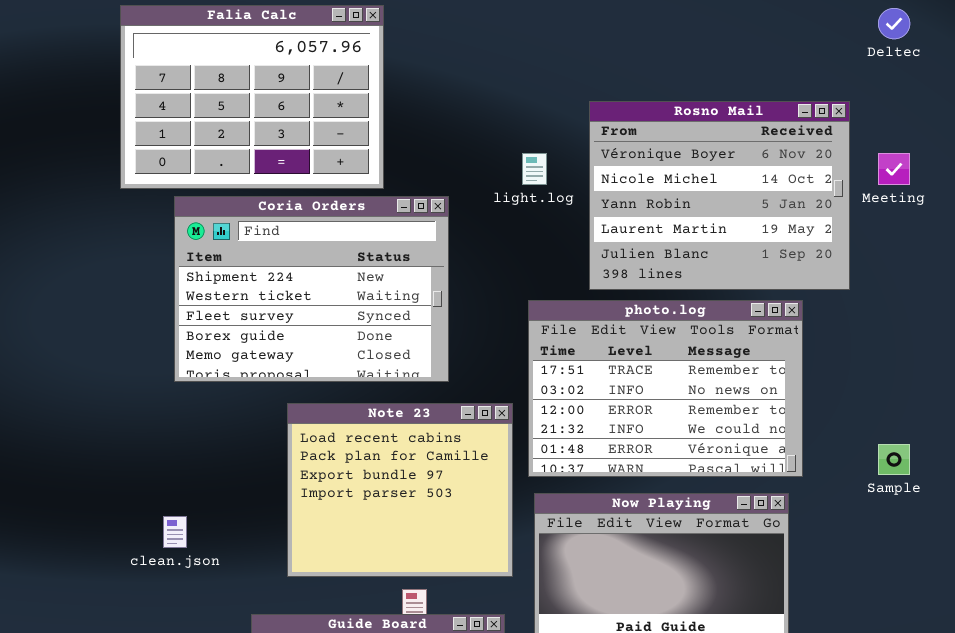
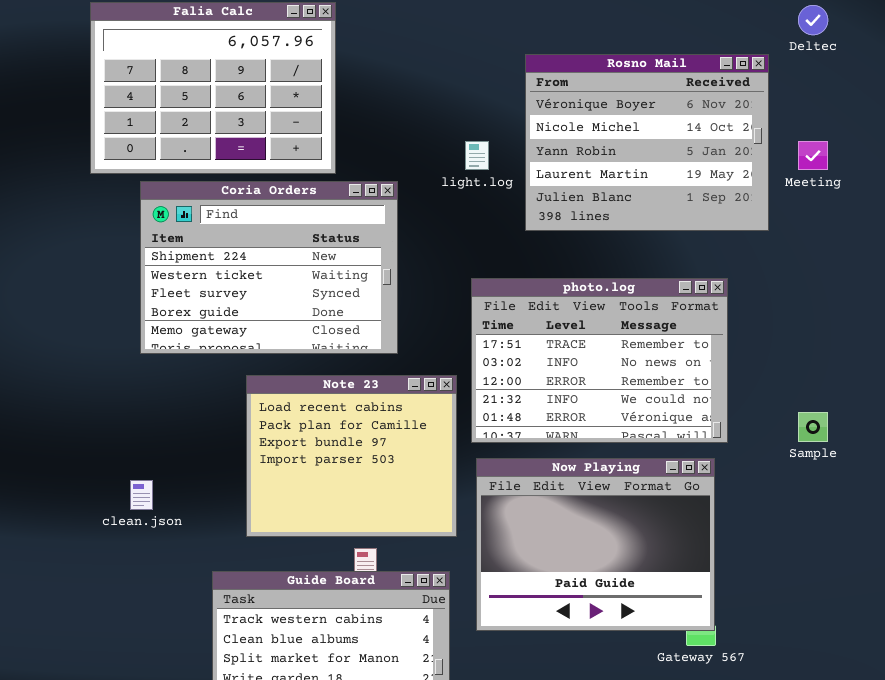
Rosno Mail: [589,101,850,290] -> [525,54,769,231], moved

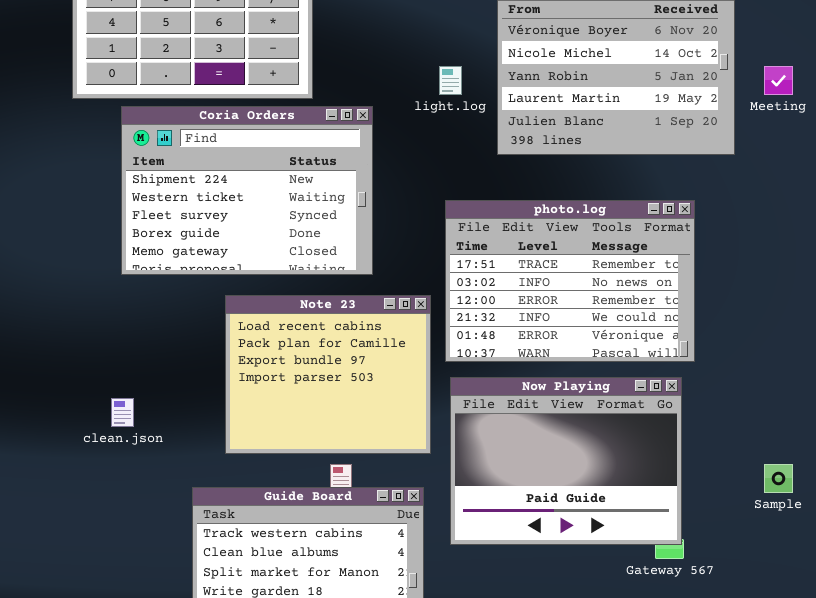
Sample: [798,412,828,442] -> [764,464,793,493], moved

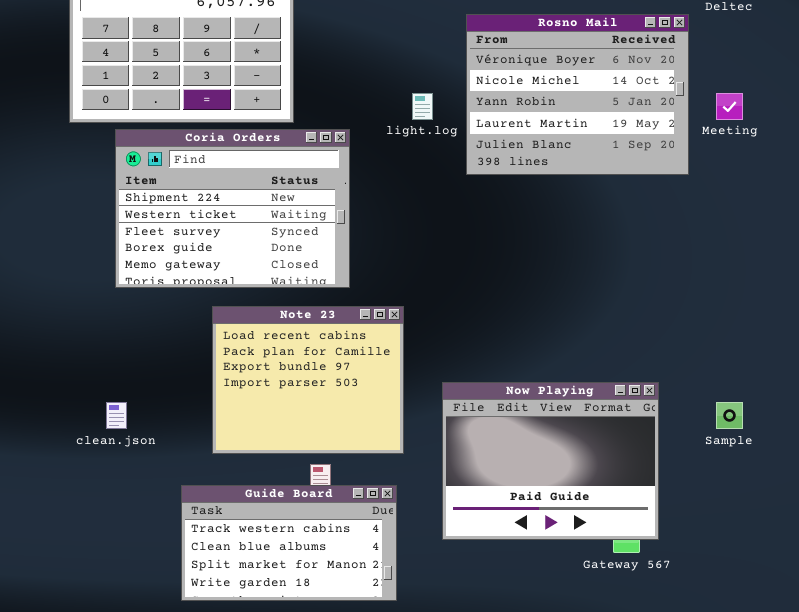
photo.log: [445,200,695,362] -> none, closed
Now Playing: [450,377,682,545] -> [442,382,659,540], moved
Sample: [764,464,793,493] -> [716,402,743,429], moved

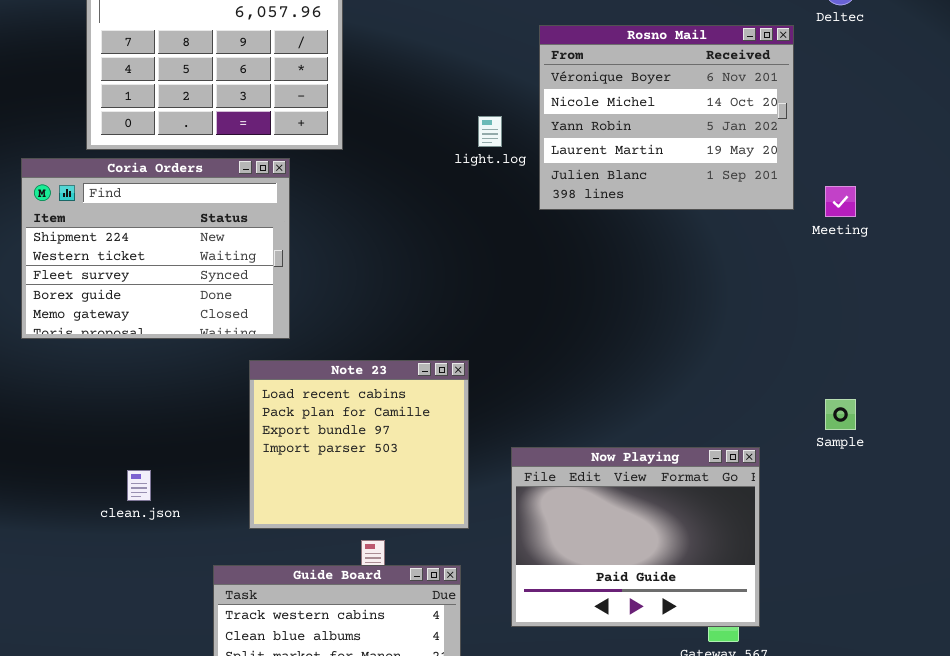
Meeting: [716,93,743,120] -> [825,186,856,217], moved
Coria Orders: [115,129,350,288] -> [21,158,290,339], moved
Sample: [716,402,743,429] -> [825,399,856,430], moved

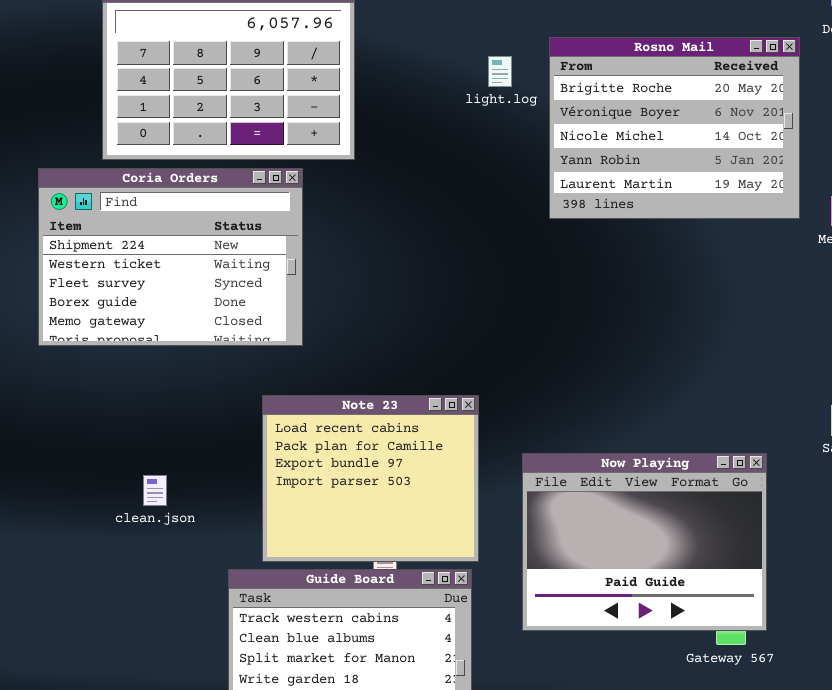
Rosno Mail: [539,25,794,210] -> [549,37,800,219], scrolled up 1 row
light.log: [478,116,502,147] -> [488,56,512,87], moved
Note 23: [249,360,469,529] -> [262,395,479,562], moved

